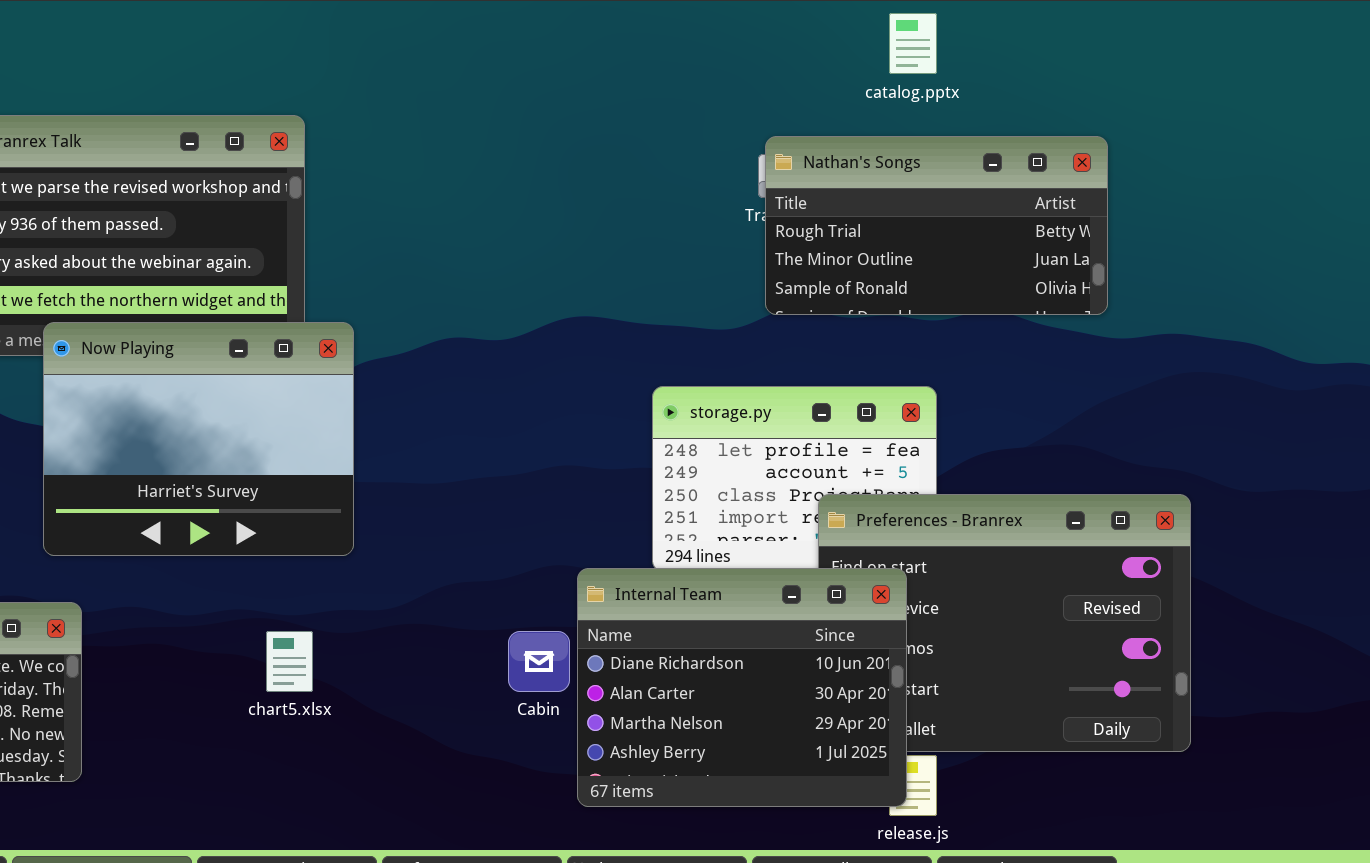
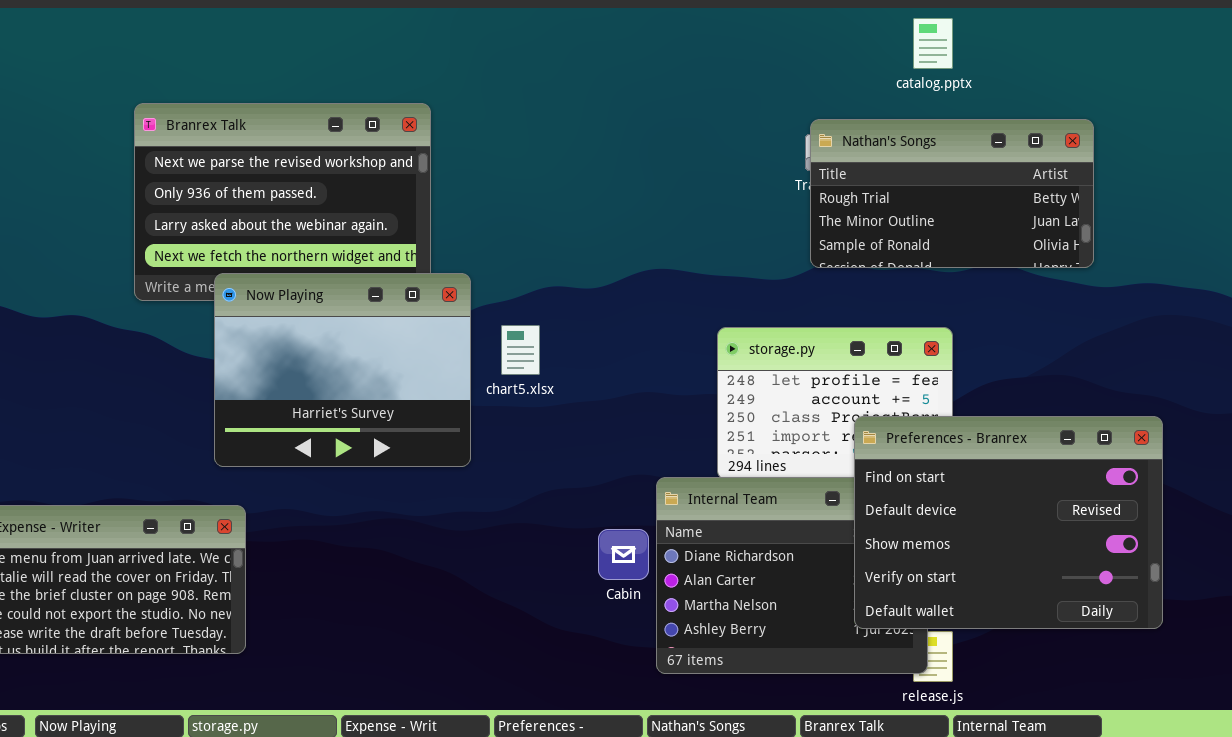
Preferences - Branrex: [818,494,1191,752] -> [854,416,1163,629], raised
chart5.xlsx: [266,631,313,692] -> [501,325,540,375], moved

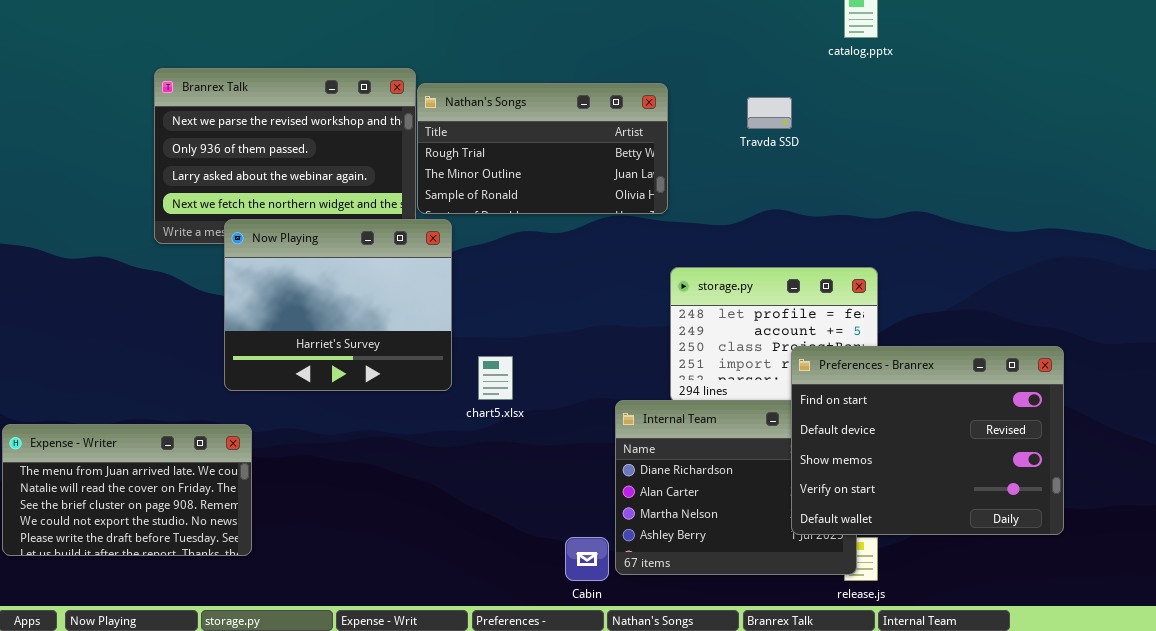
Nathan's Songs: [810,119,1094,268] -> [417,83,668,214], moved
chart5.xlsx: [501,325,540,375] -> [478,356,513,400], moved
Cabin: [598,529,649,580] -> [565,537,609,581], moved

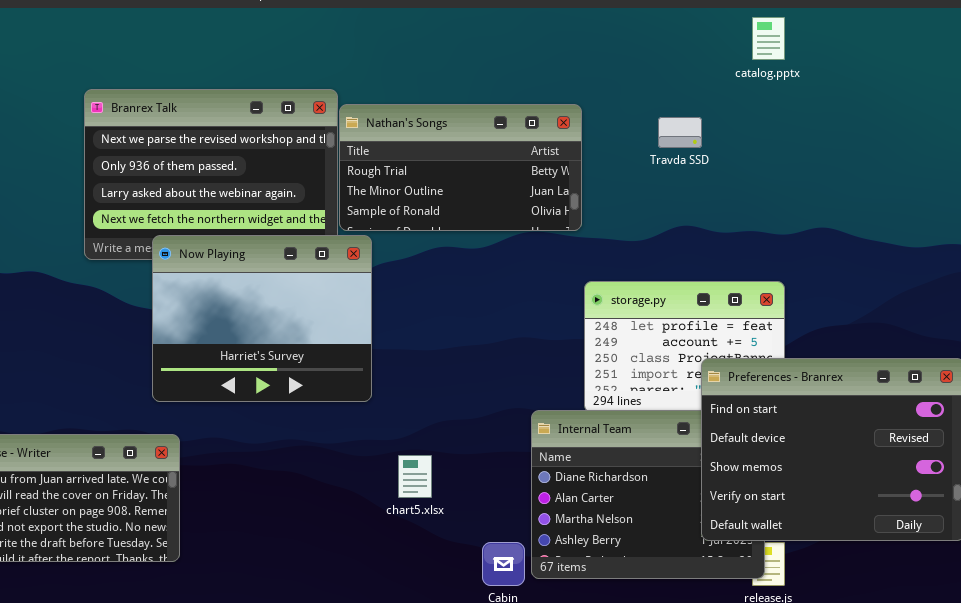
chart5.xlsx: [478,356,513,400] -> [398,455,432,498], moved

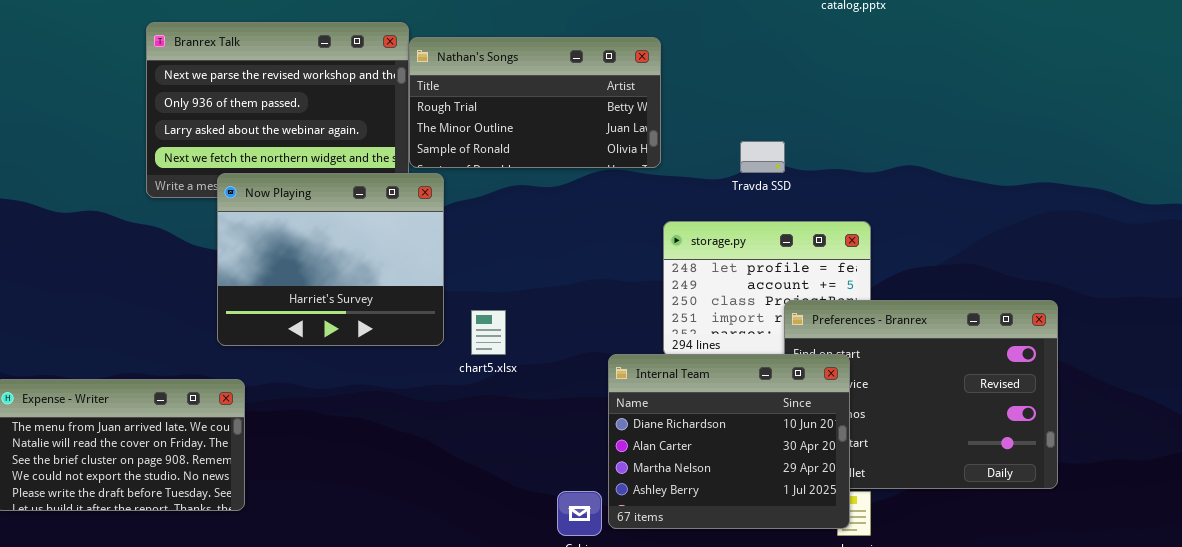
Travda SSD: [658,117,702,148] -> [740,141,785,173], moved
Internal Team: [531,410,765,579] -> [608,354,850,529], raised
chart5.xlsx: [398,455,432,498] -> [471,310,506,355], moved

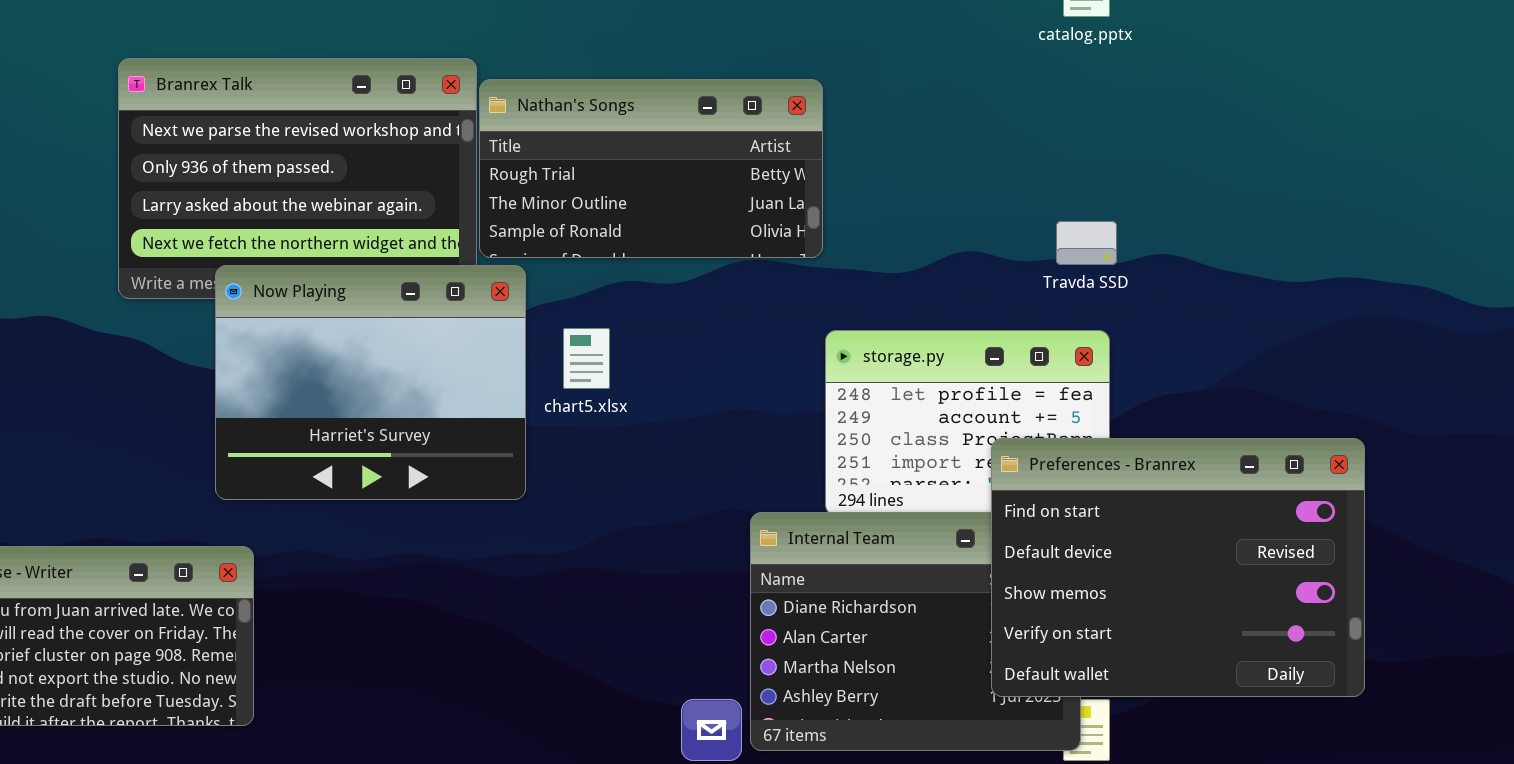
Travda SSD: [740,141,785,173] -> [1056,221,1117,265], moved
Preferences - Branrex: [784,300,1058,489] -> [991,438,1365,697], raised
chart5.xlsx: [471,310,506,355] -> [563,328,610,389], moved

